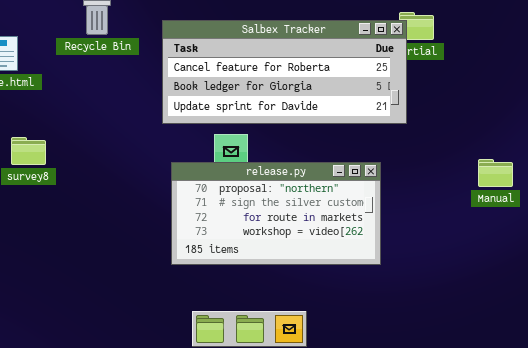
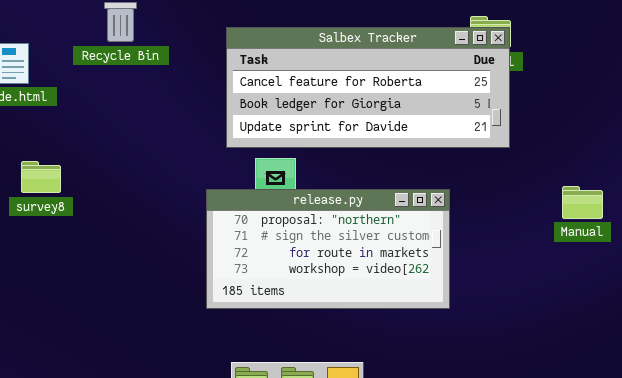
Salbex Tracker: [162,20,407,124] -> [226,27,510,148], moved

